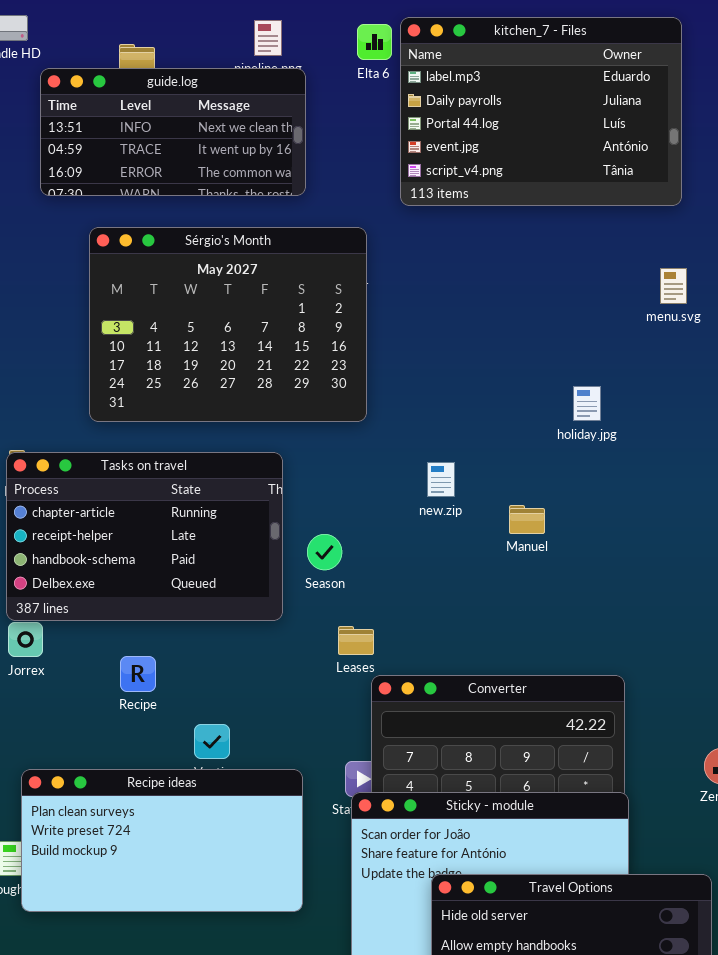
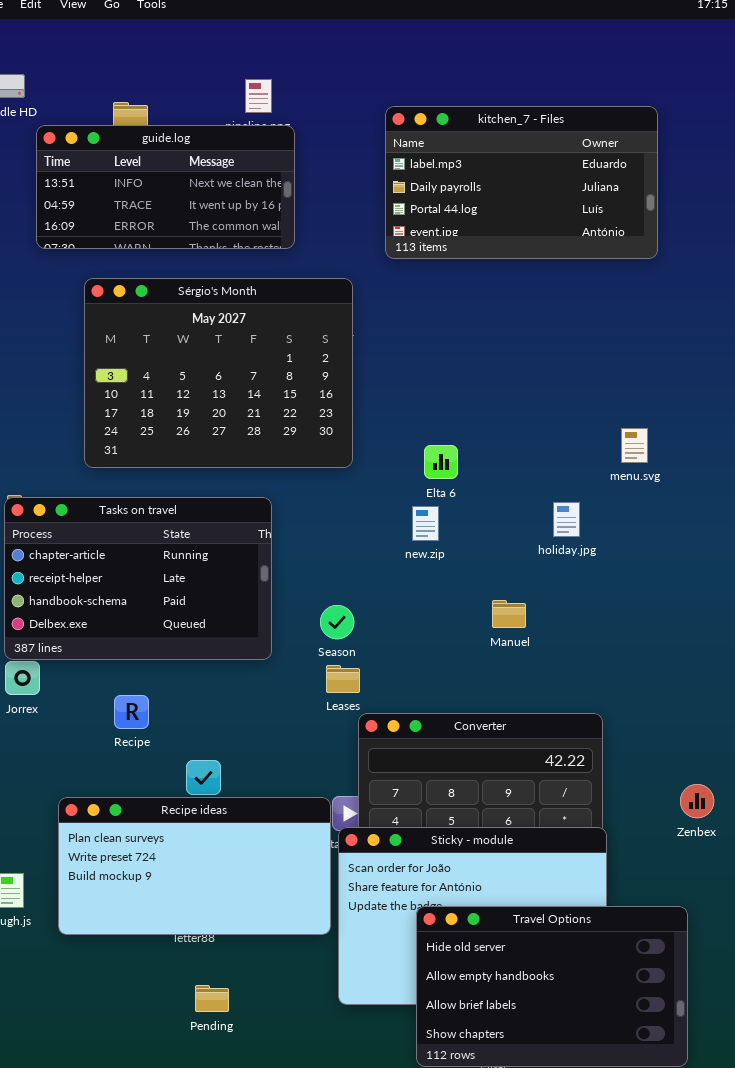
kitchen_7 - Files: [400,17,682,206] -> [385,106,658,259], resized
Elta 6: [357,24,392,60] -> [424,445,458,479], moved
menu.svg: [660,268,687,304] -> [621,428,648,463], moved
holiday.jpg: [573,386,601,421] -> [553,502,580,537], moved
Manuel: [509,505,545,534] -> [492,600,526,628], moved
Season: [307,534,342,570] -> [320,605,354,639], moved
Recipe ideas: [21,769,303,912] -> [58,797,331,935], moved

